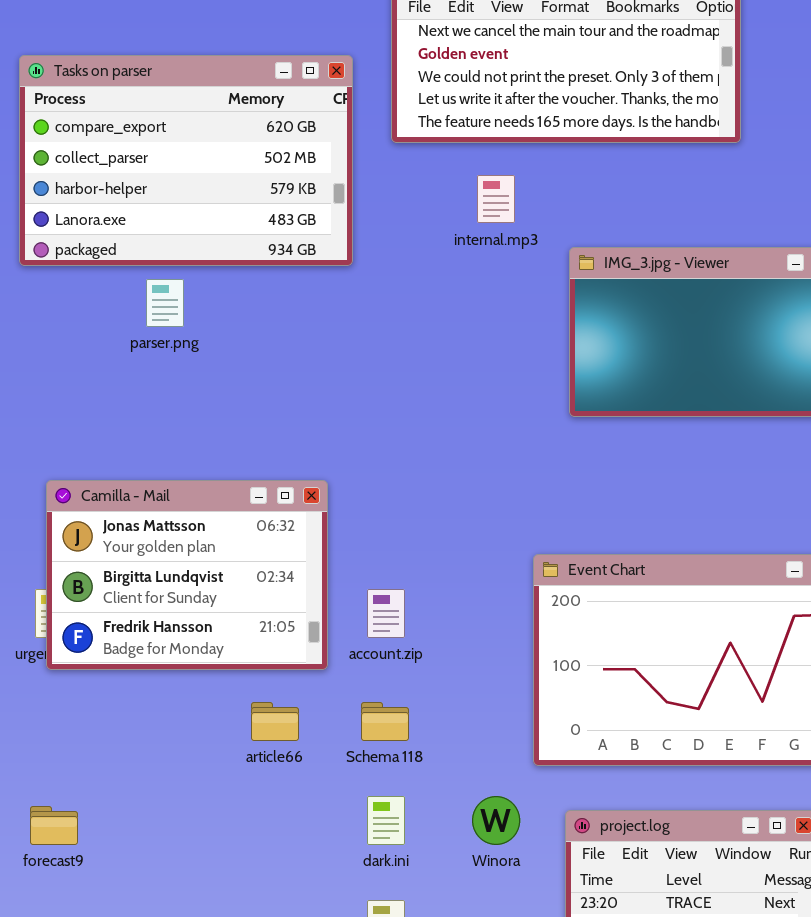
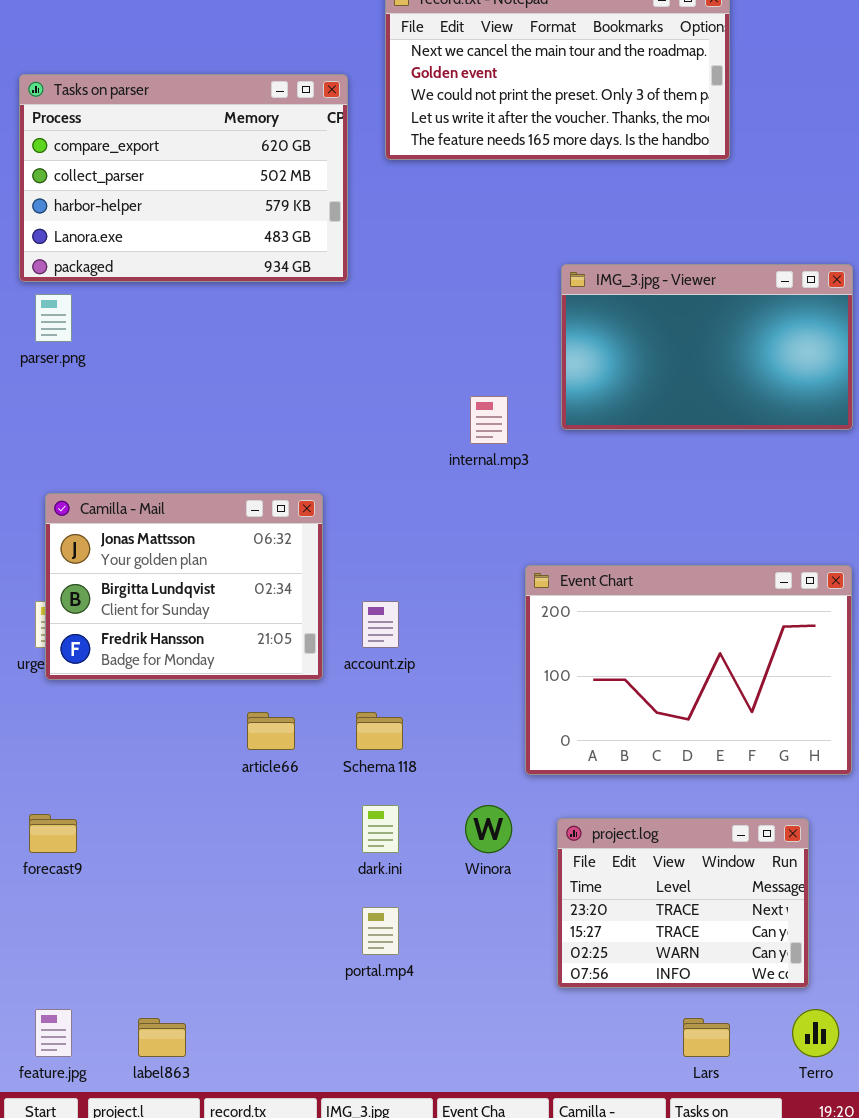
internal.mp3: [477,175,515,223] -> [470,396,508,444], moved
parser.png: [146,279,184,327] -> [35,294,72,342], moved

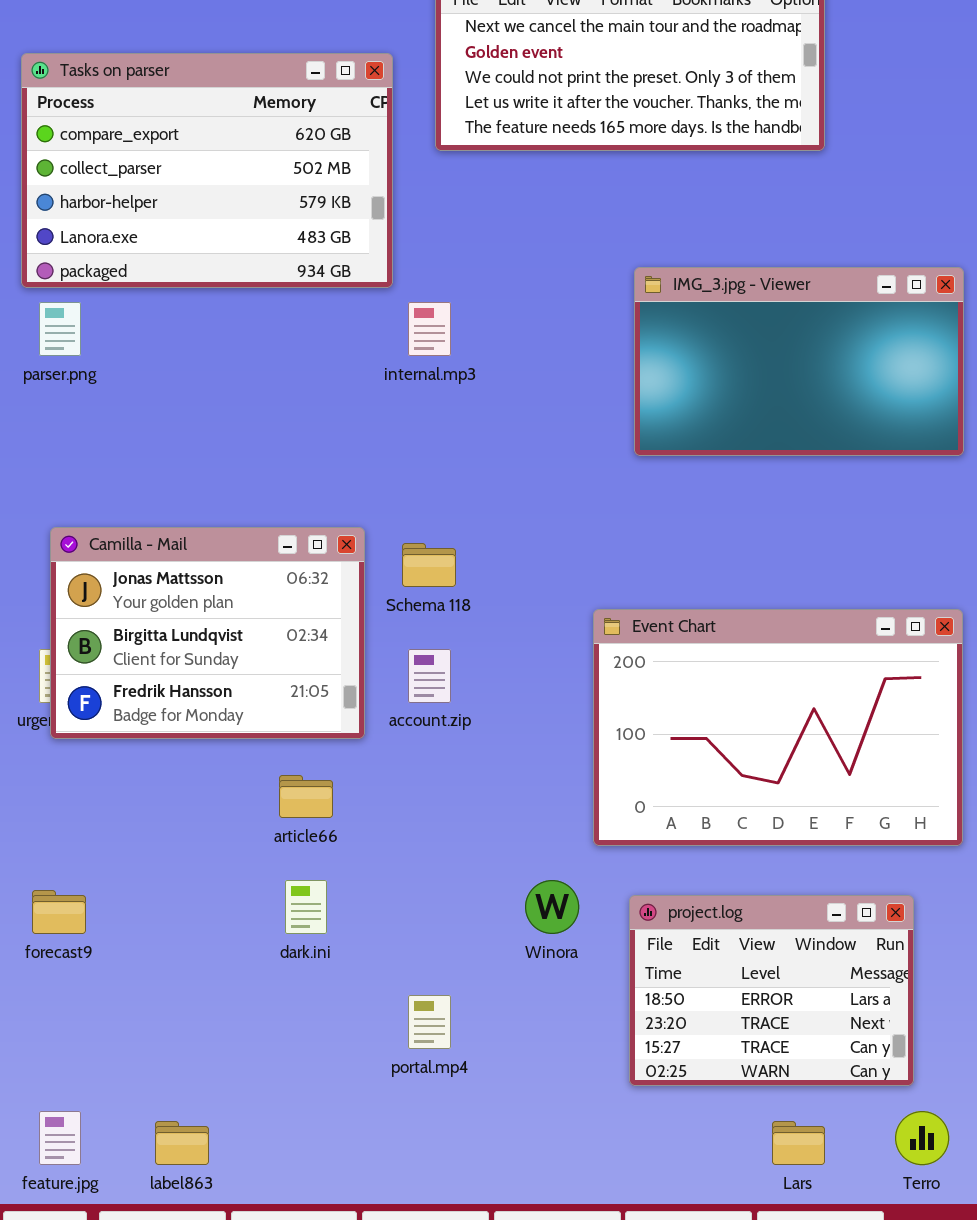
internal.mp3: [470,396,508,444] -> [408,302,451,356], moved
Schema 118: [356,712,403,750] -> [402,543,456,587], moved
dark.ini: [362,805,399,853] -> [285,880,327,934], moved
project.log: [557,818,809,988] -> [629,895,914,1086], scrolled up 1 row

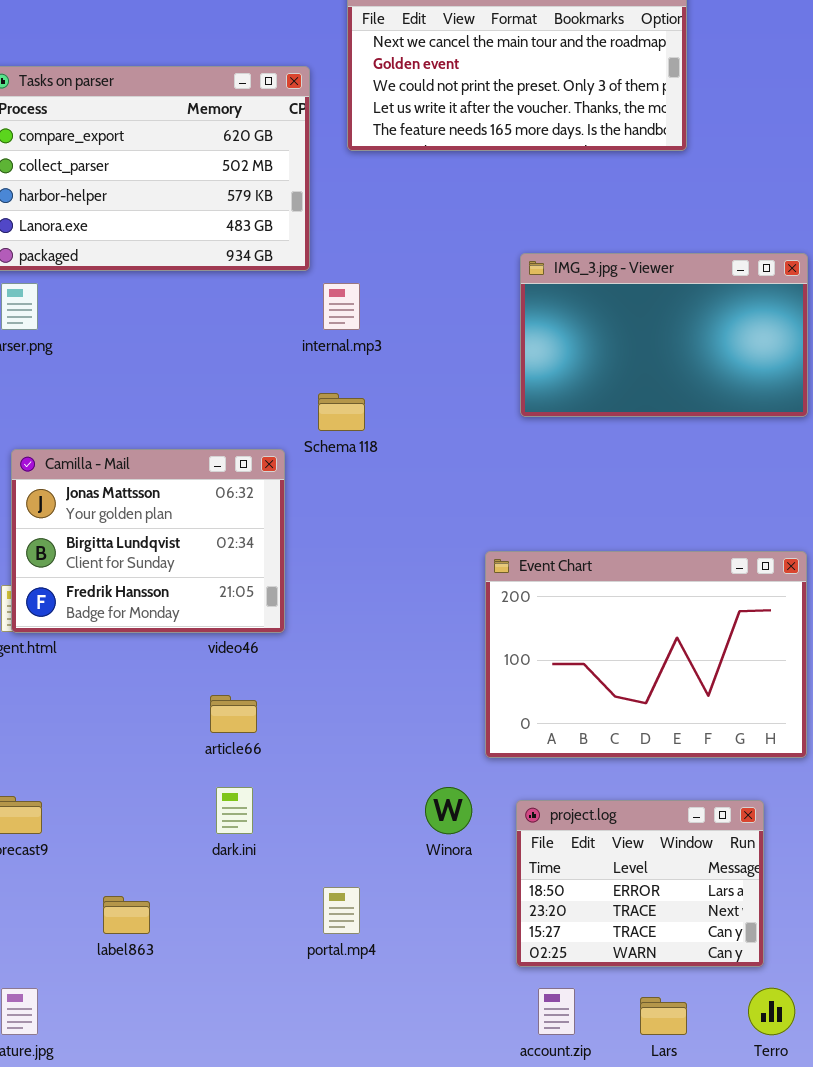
Camilla - Mail: [50,527,365,739] -> [11,449,285,633], moved
Schema 118: [402,543,456,587] -> [318,393,365,431], moved
account.zip: [408,649,451,703] -> [538,988,575,1035], moved
label863: [155,1121,209,1165] -> [103,896,150,934], moved

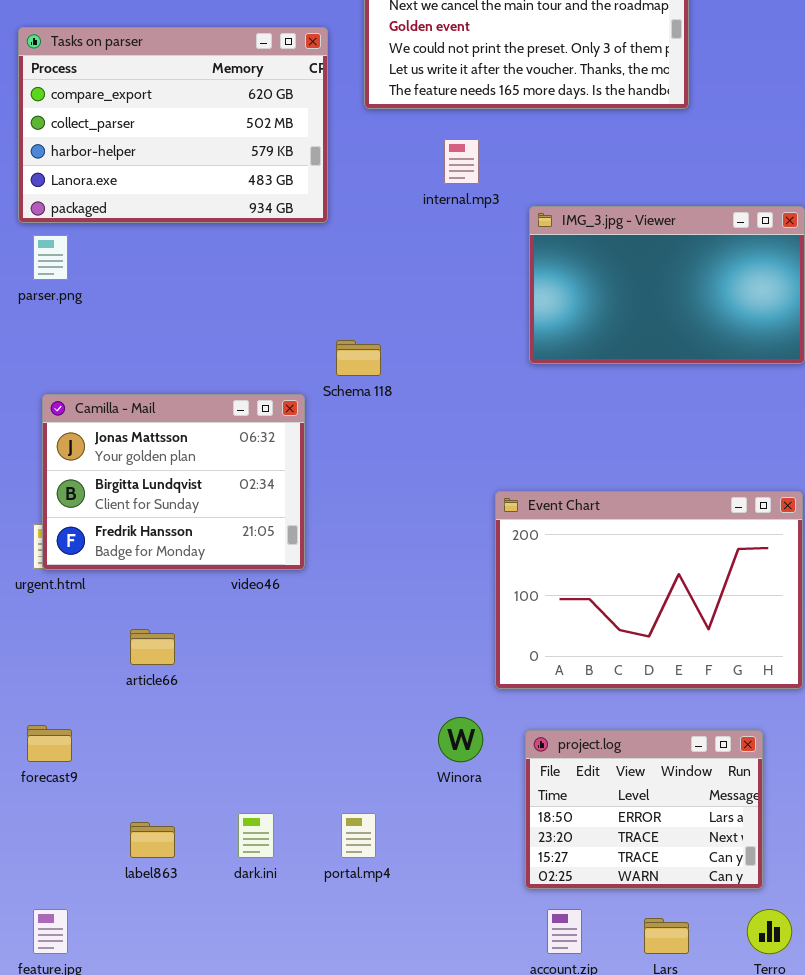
internal.mp3: [323,283,360,330] -> [444,139,479,184], moved
article66: [210,695,257,733] -> [130,629,175,665], moved
dark.ini: [216,787,253,834] -> [238,813,274,858], moved

